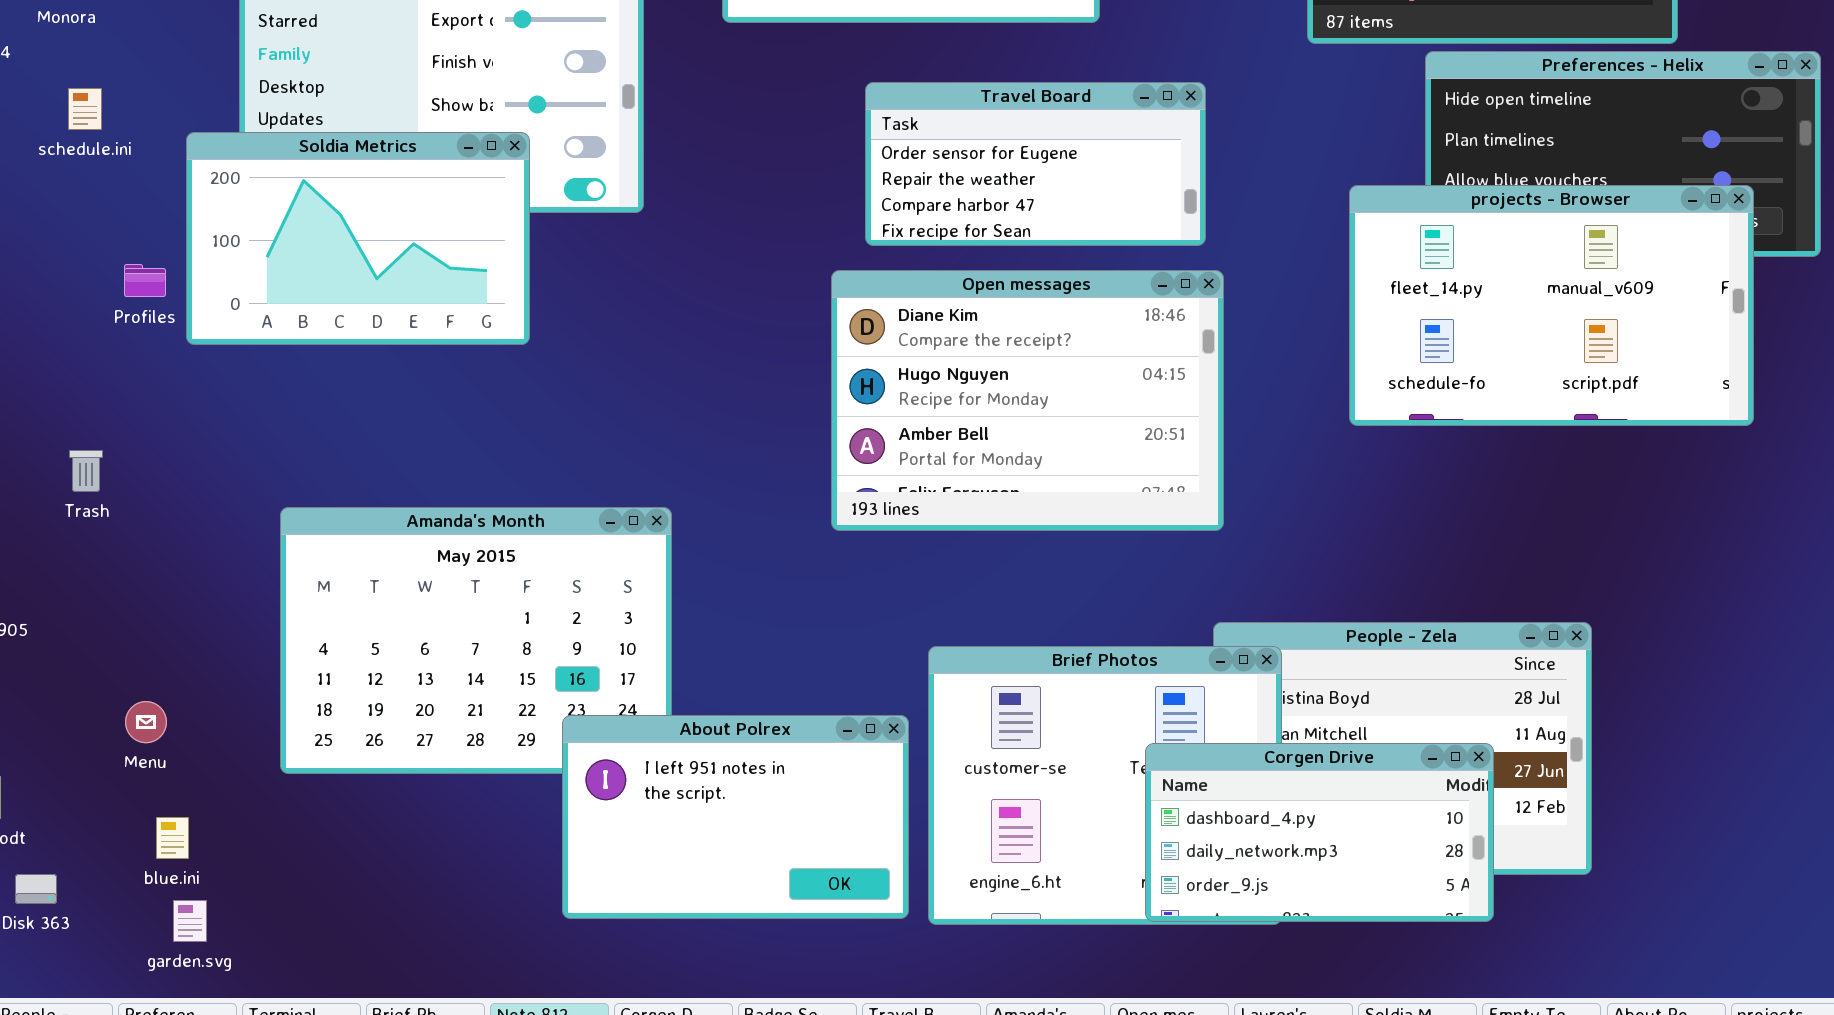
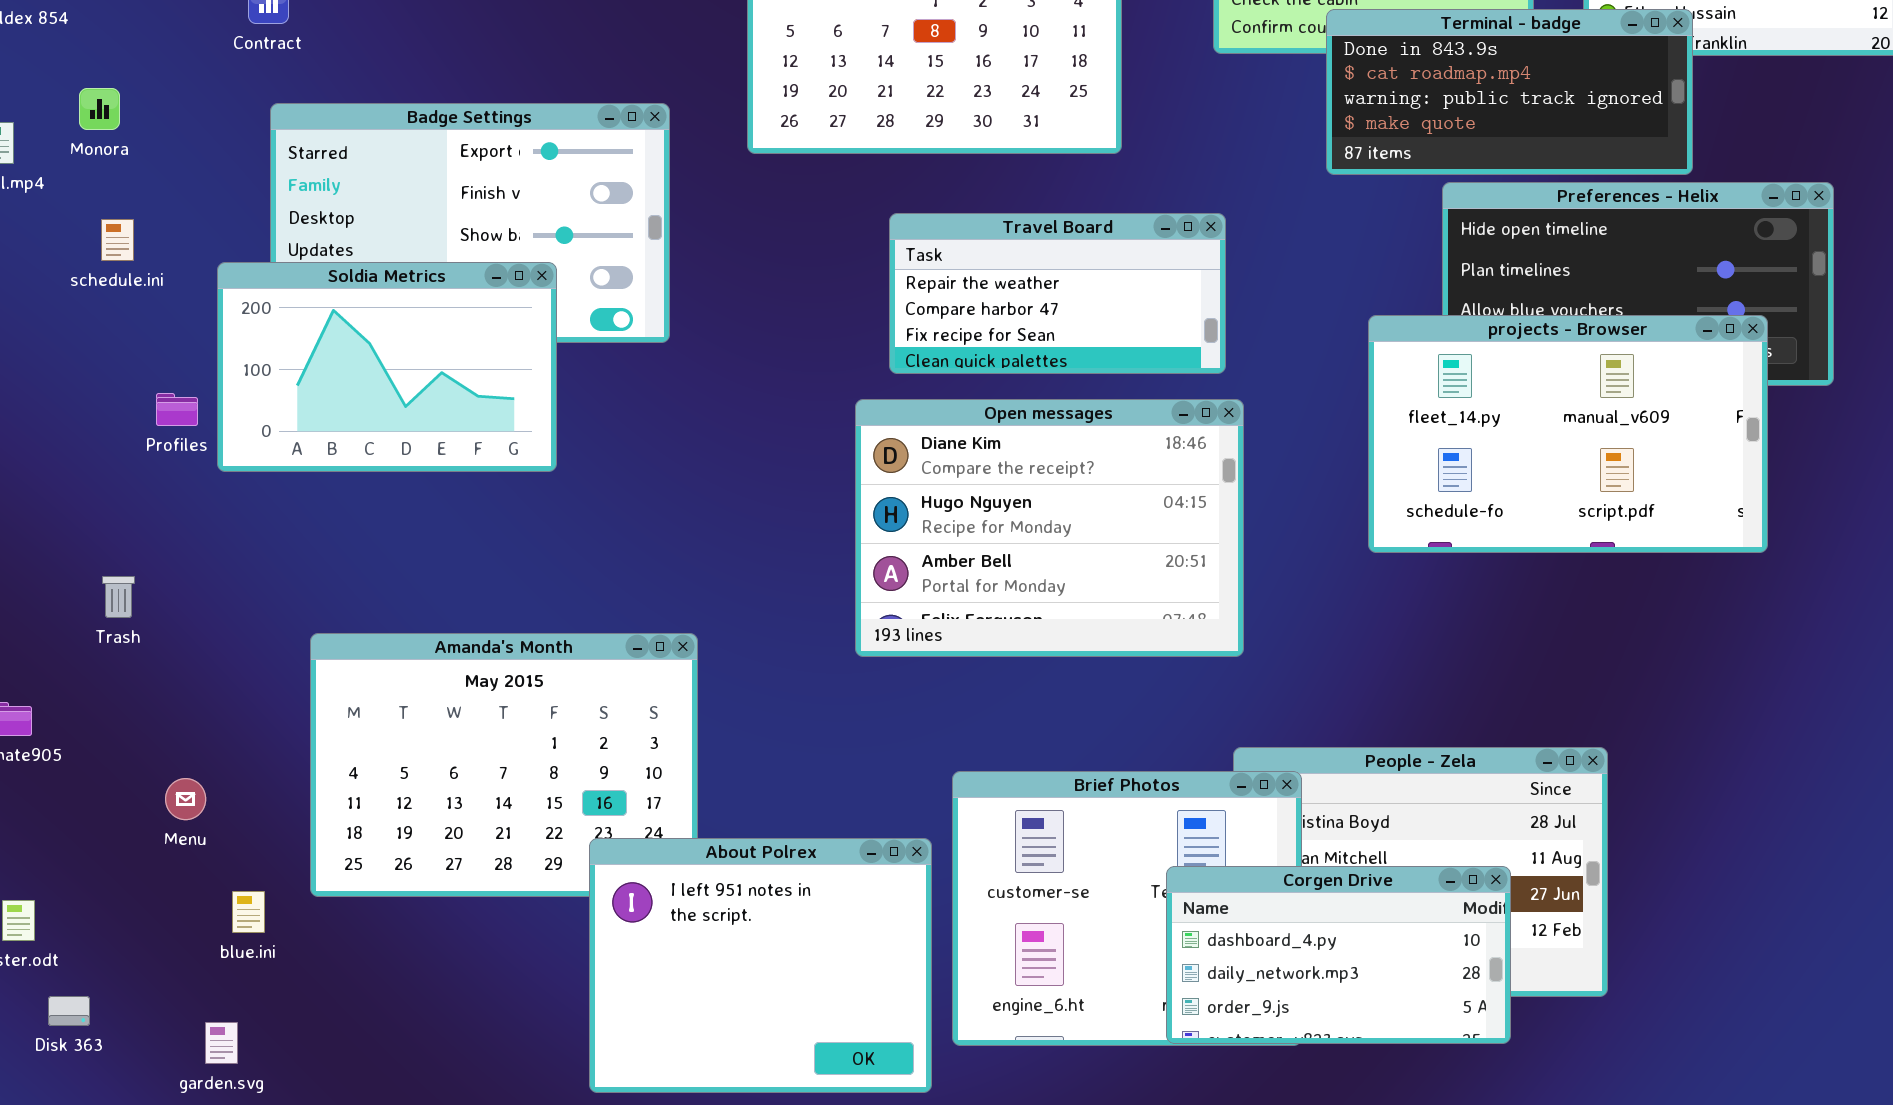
Travel Board: [865,82,1206,246] -> [889,213,1226,374], scrolled down 1 row
Menu: [125,701,167,743] -> [165,778,206,820], moved
About Polrex: [562,715,909,919] -> [589,838,932,1093], resized
blue.ini: [156,817,189,859] -> [232,891,265,933], moved

